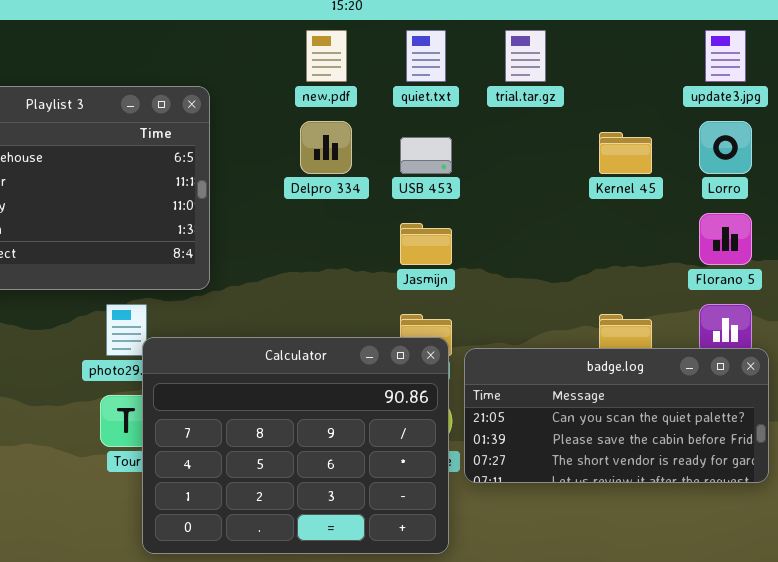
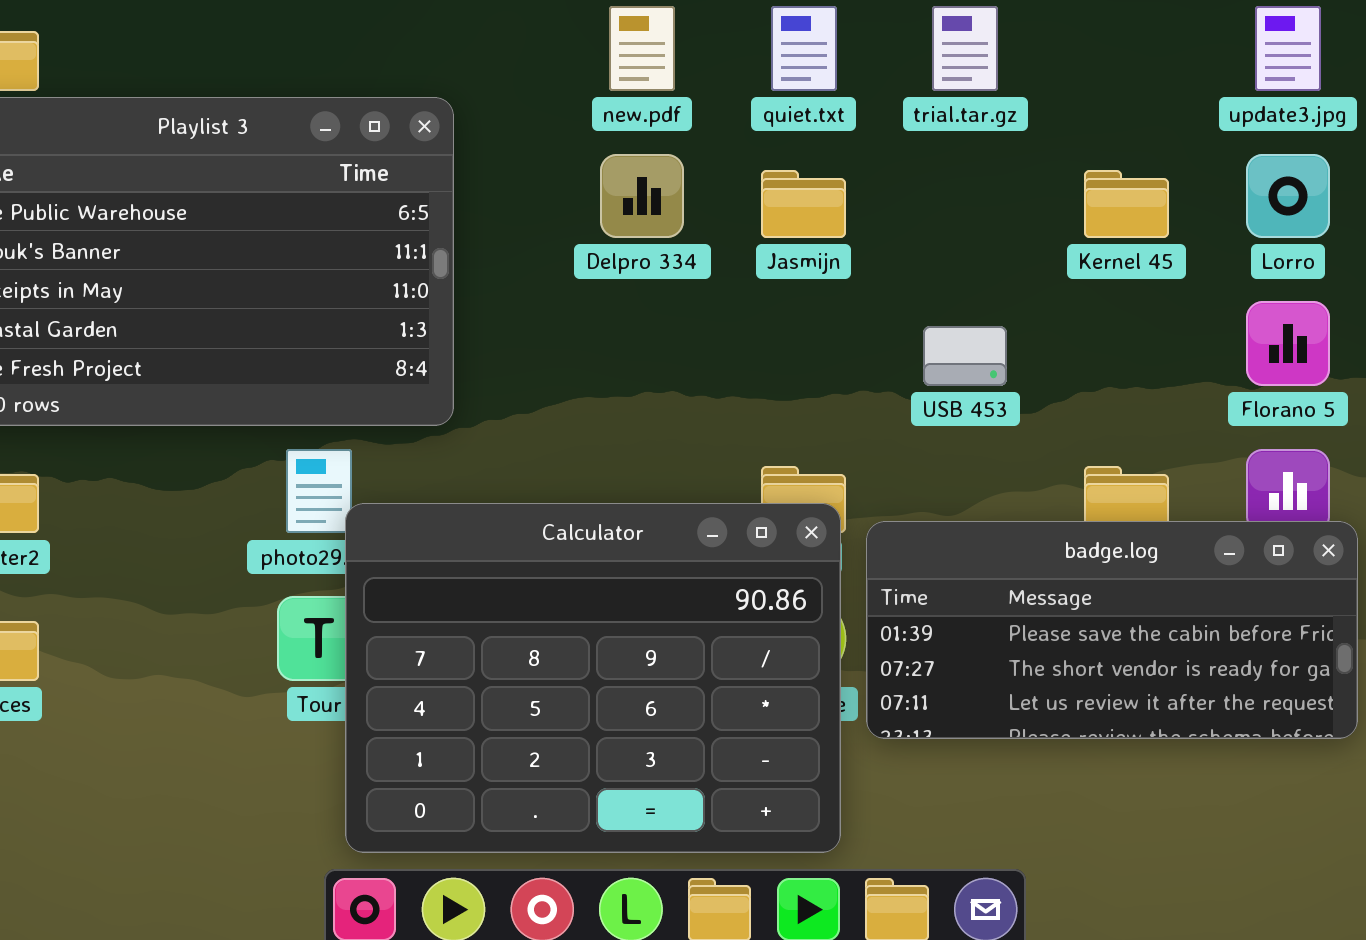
USB 453: [400,137,452,174] -> [923,326,1007,386], moved
Jasmijn: [400,223,452,265] -> [761,170,846,238], moved
badge.log: [464,348,769,483] -> [866,521,1358,739], scrolled down 1 row

